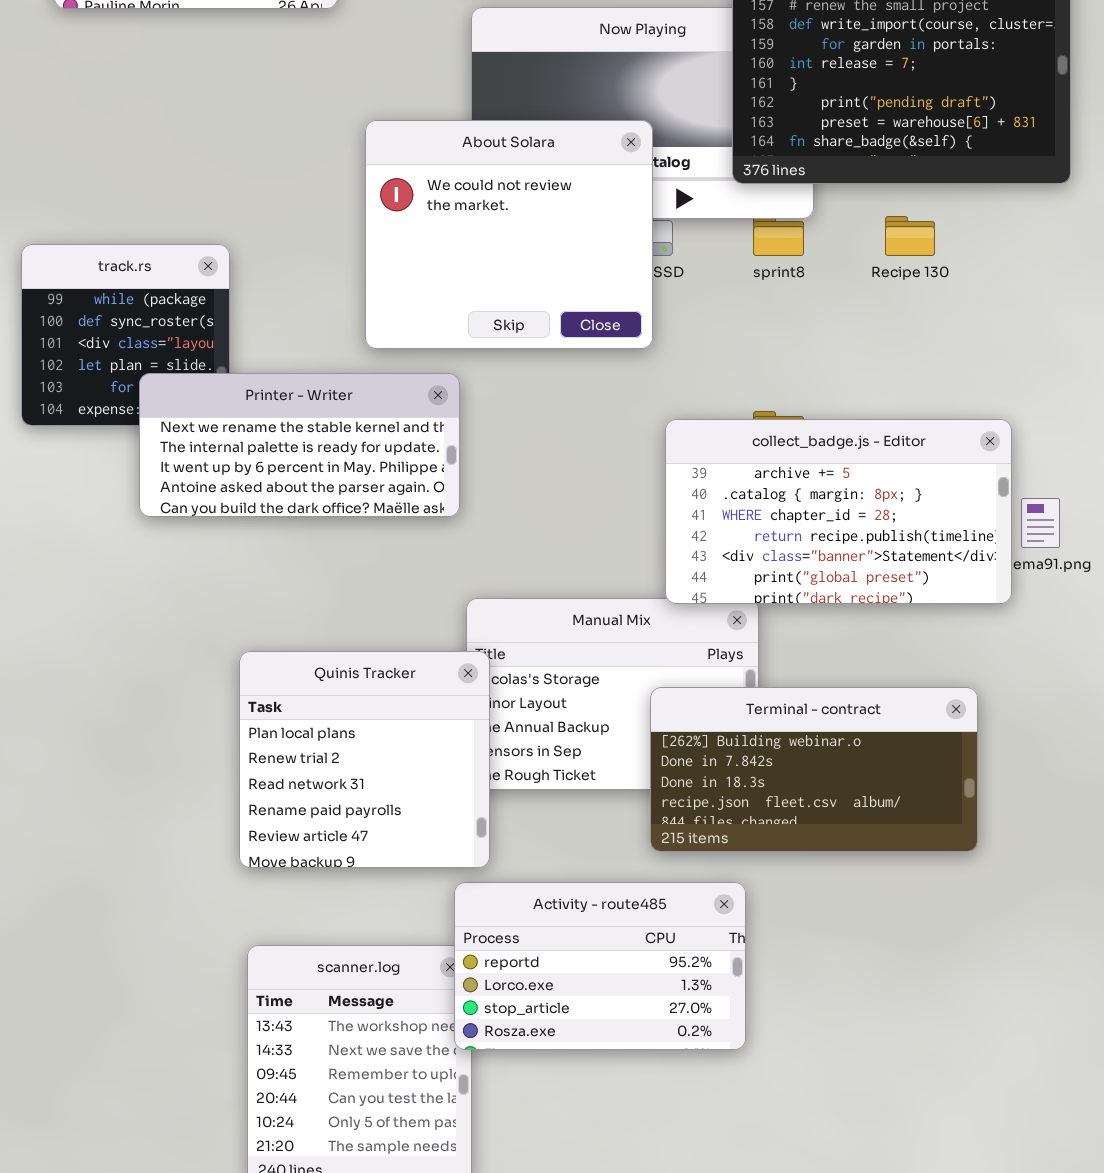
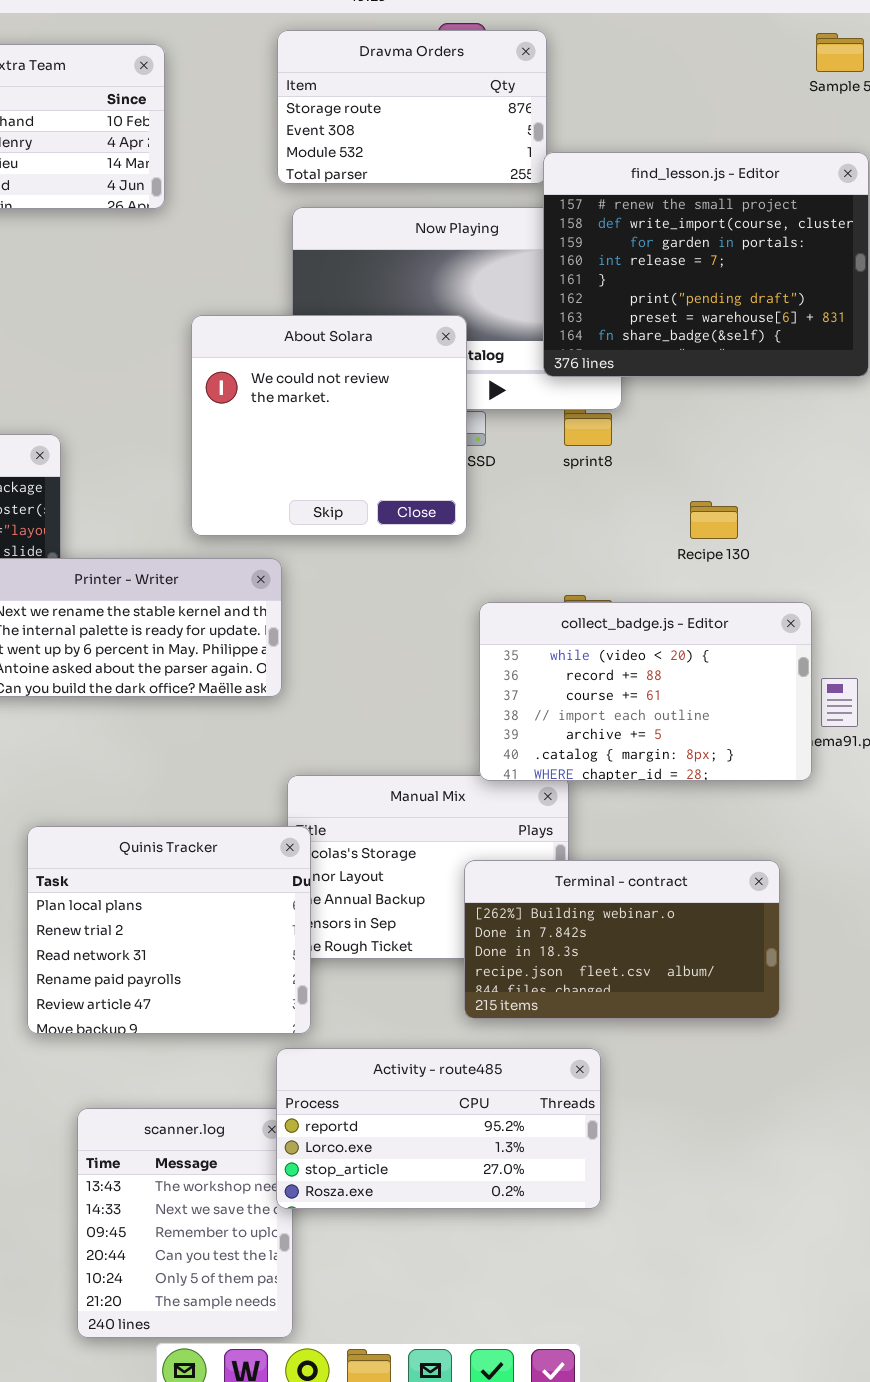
Recipe 130: [885,216,935,256] -> [690,501,738,539], moved
collect_badge.js - Editor: [665,419,1012,604] -> [479,602,812,781], scrolled up 4 rows
Quinis Tracker: [239,651,490,868] -> [27,826,311,1034], resized
Activity - route485: [454,882,746,1050] -> [276,1048,601,1209], resized

